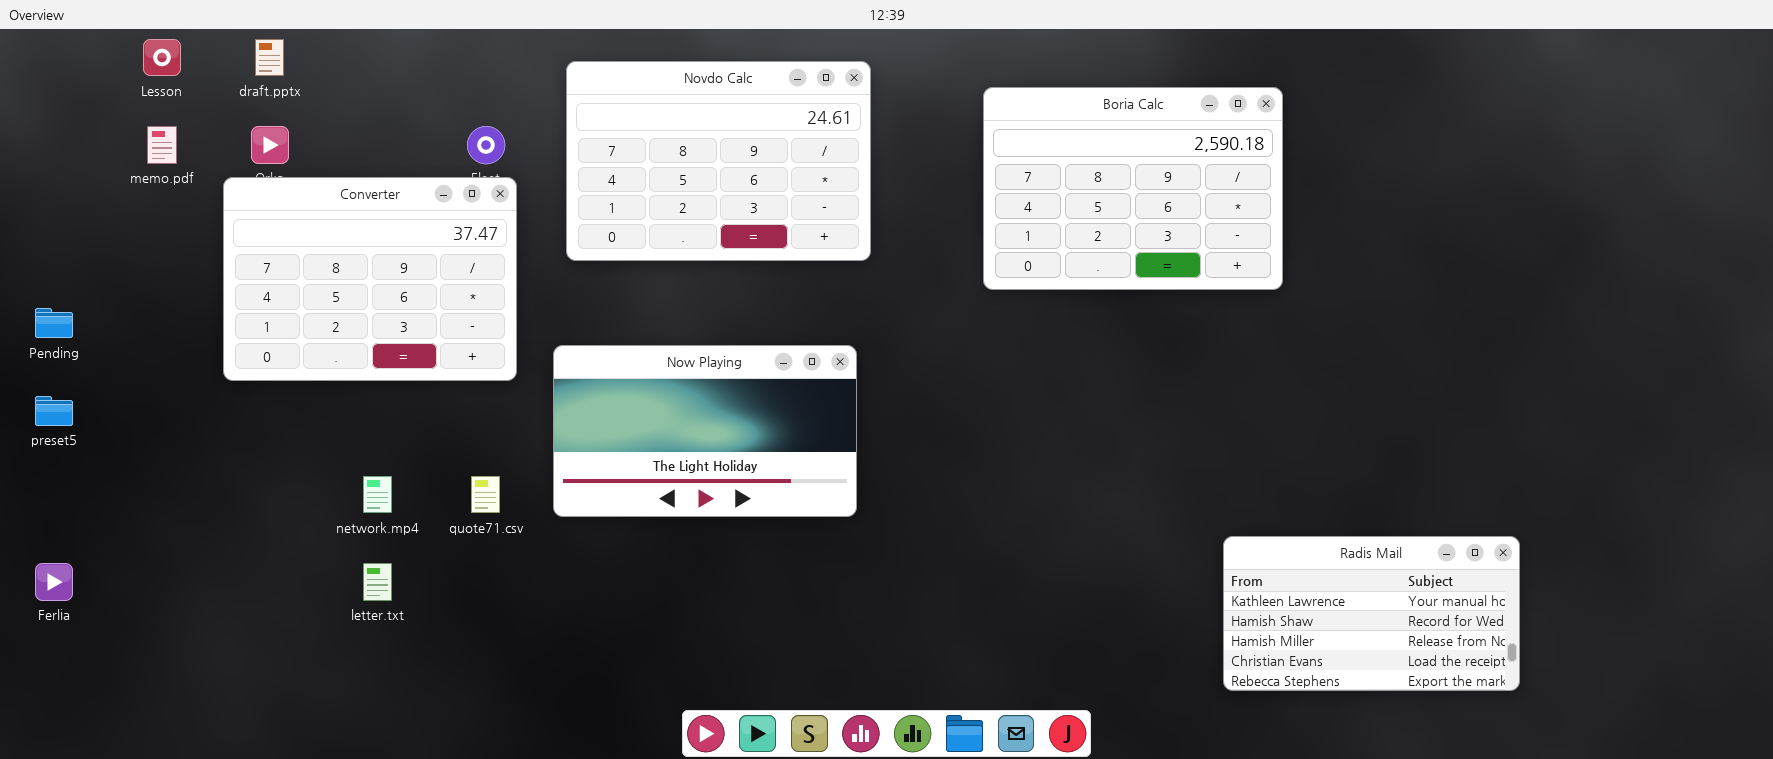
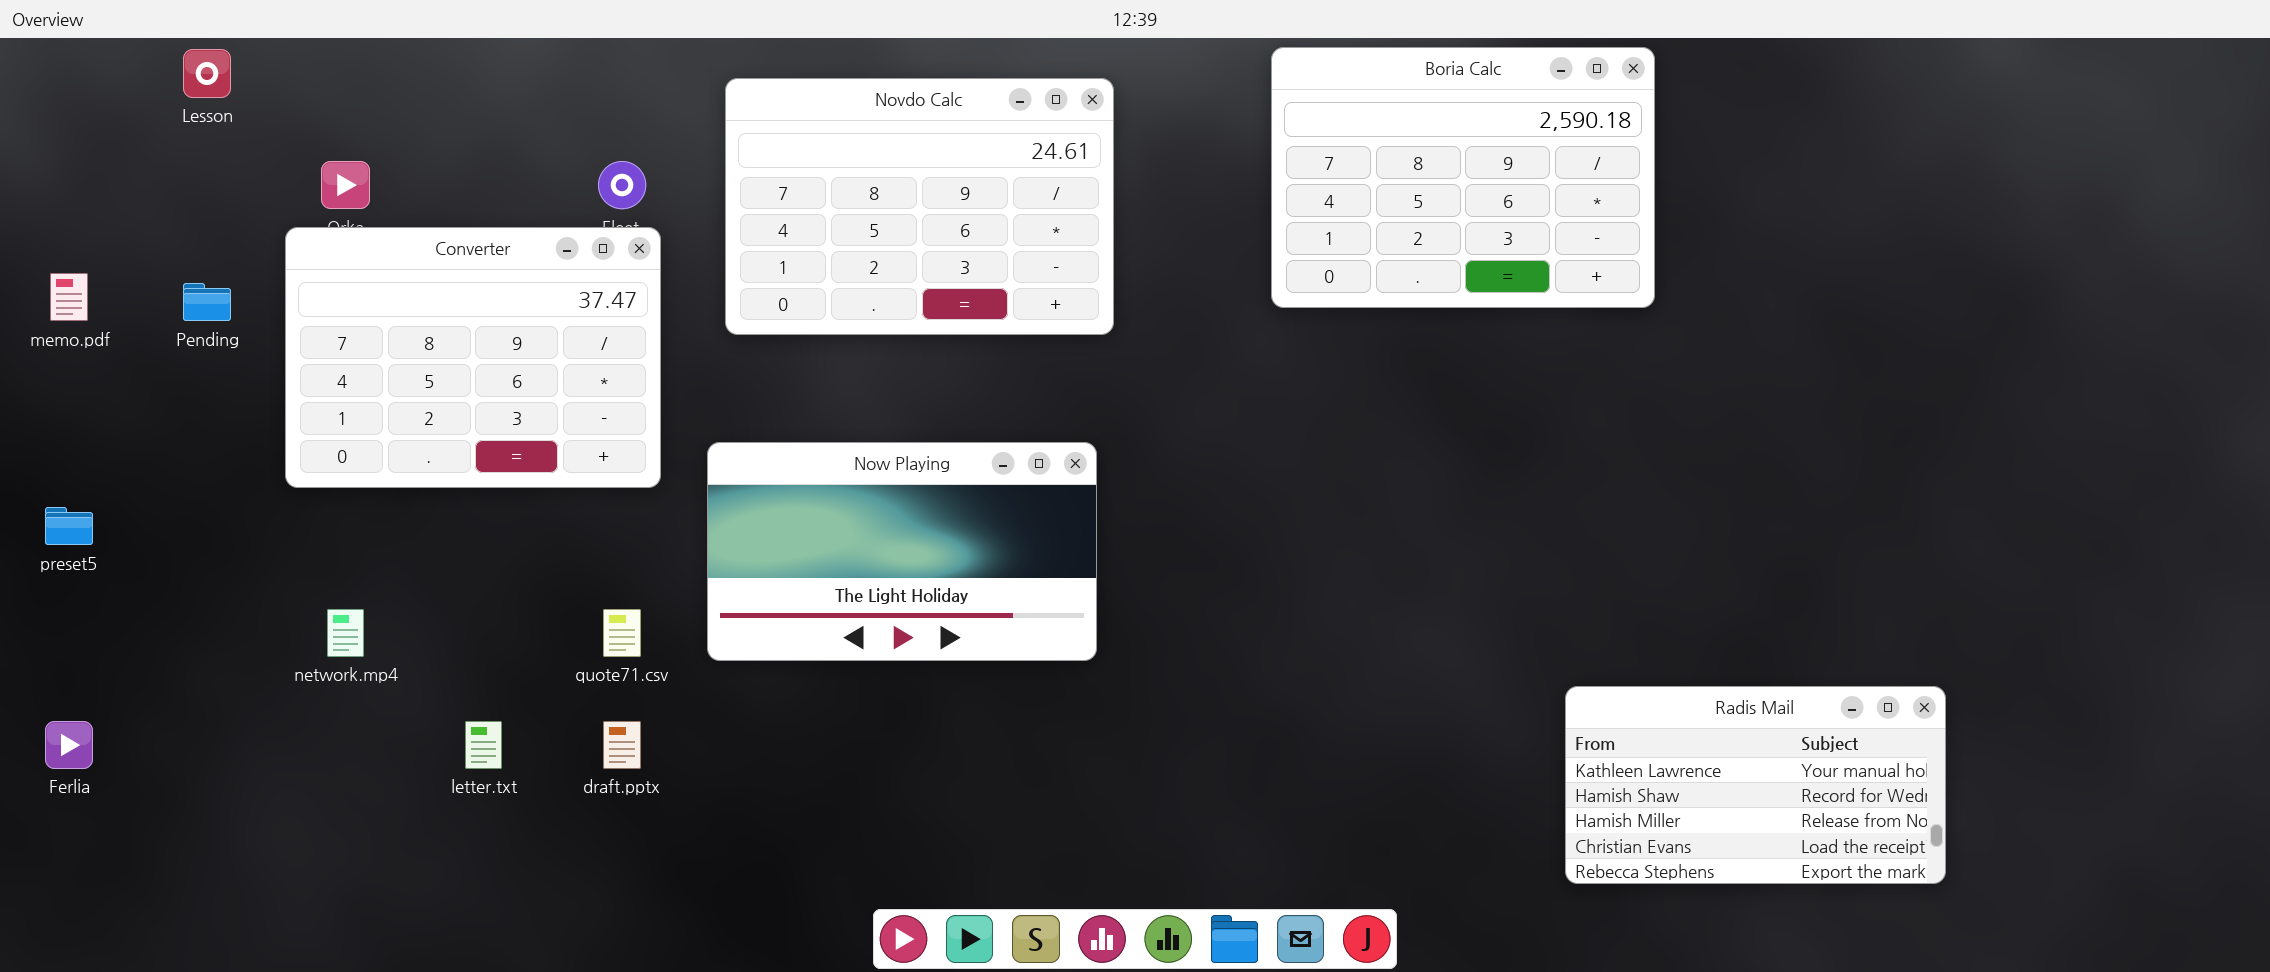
draft.pptx: [255,39,284,76] -> [603,721,641,769], moved
Boria Calc: [983,87,1283,290] -> [1271,47,1655,308], moved
memo.pdf: [147,126,177,164] -> [50,273,88,321], moved
Pending: [35,308,73,338] -> [183,283,231,321], moved
network.mp4: [363,476,392,513] -> [327,609,364,657], moved

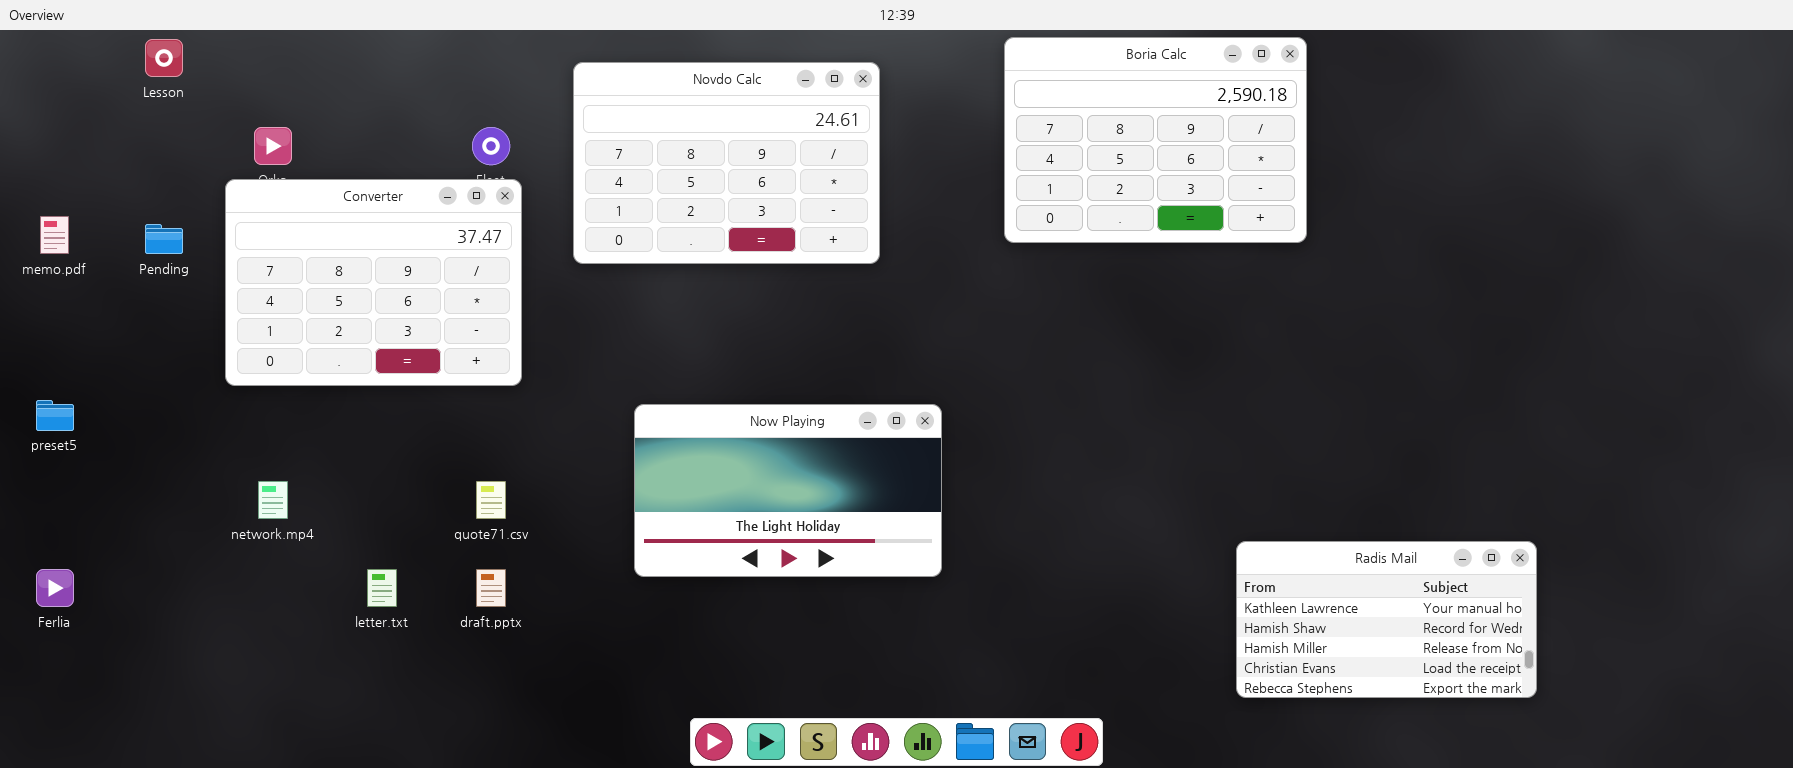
Now Playing: [707,442,1097,661] -> [634,404,942,577], moved

